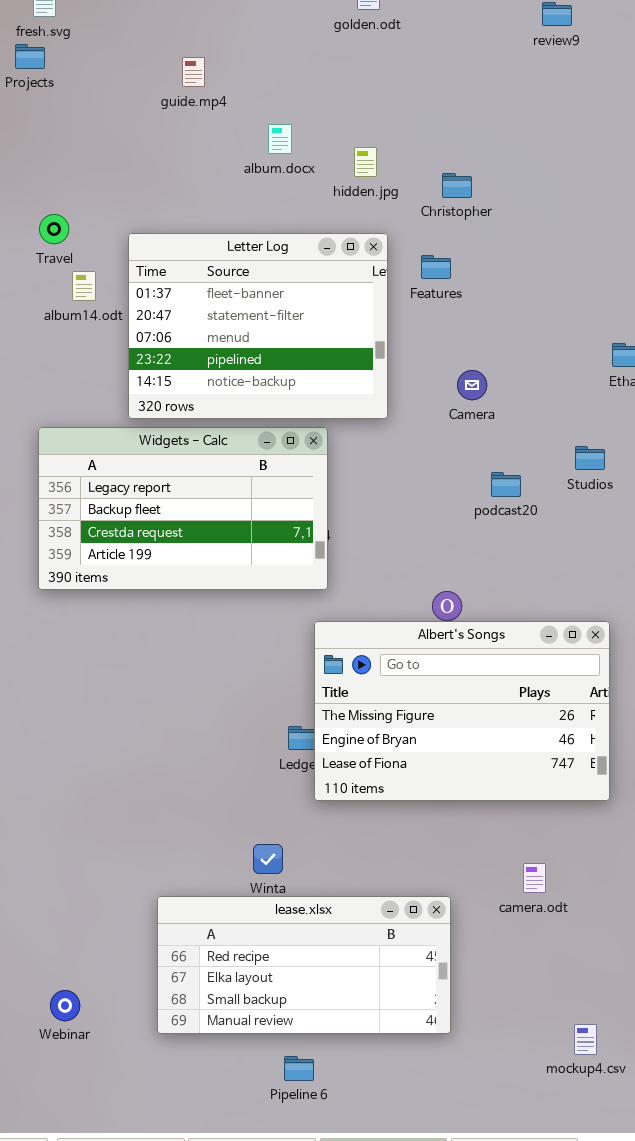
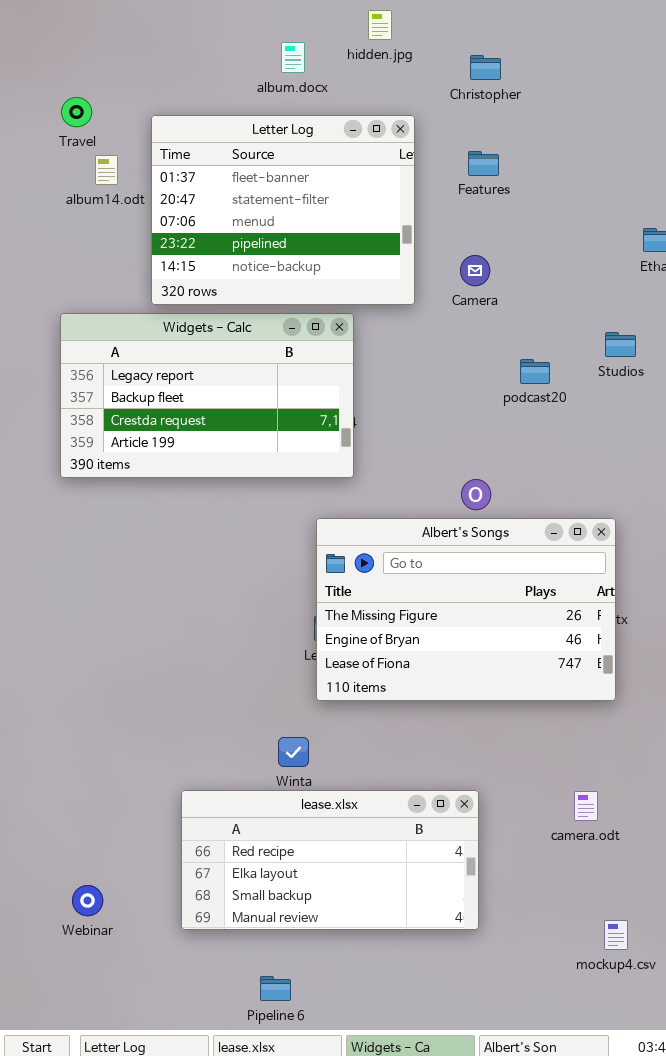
album.docx: [268,124,292,154] -> [281,42,305,73], moved
hidden.jpg: [354,147,377,177] -> [368,10,392,40], moved
Features: [421,255,451,279] -> [468,151,499,176], moved
Camera: [457,370,487,400] -> [460,255,490,286], moved
Albert's Songs: [314,621,610,801] -> [316,518,616,701], moved
camera.odt: [523,863,546,893] -> [574,791,598,821], moved
Pipeline 6: [284,1056,314,1081] -> [260,976,291,1001], moved

